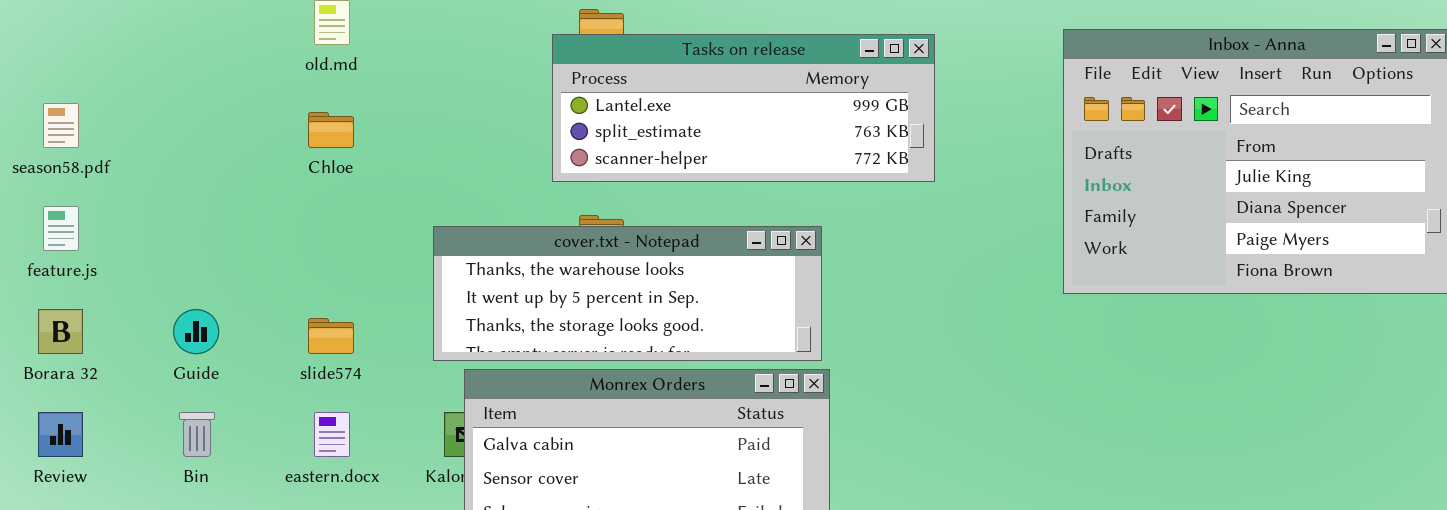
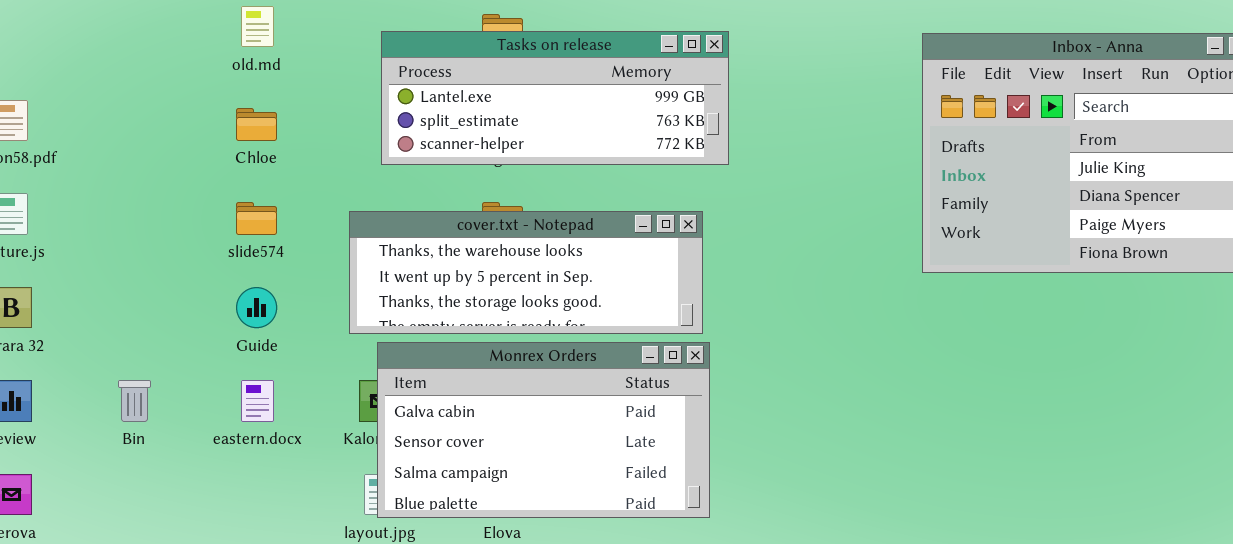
Tasks on release: [552,34,935,182] -> [381,31,729,165], moved
Guide: [173,309,219,354] -> [236,287,277,328], moved
slide574: [308,318,354,354] -> [236,202,277,235], moved

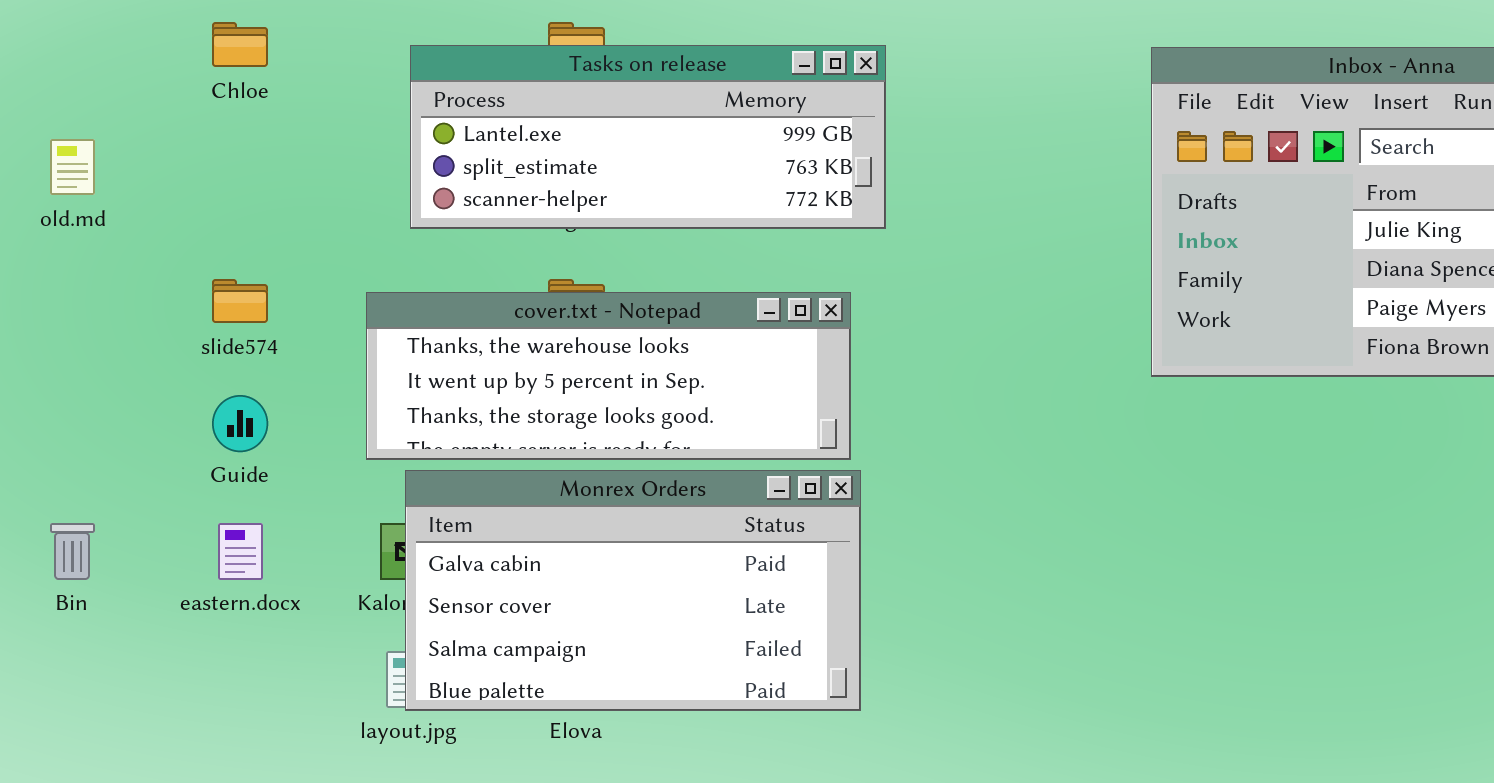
old.md: [241,6,274,47] -> [50,139,95,195], moved
Chloe: [236,108,277,141] -> [212,22,268,67], moved

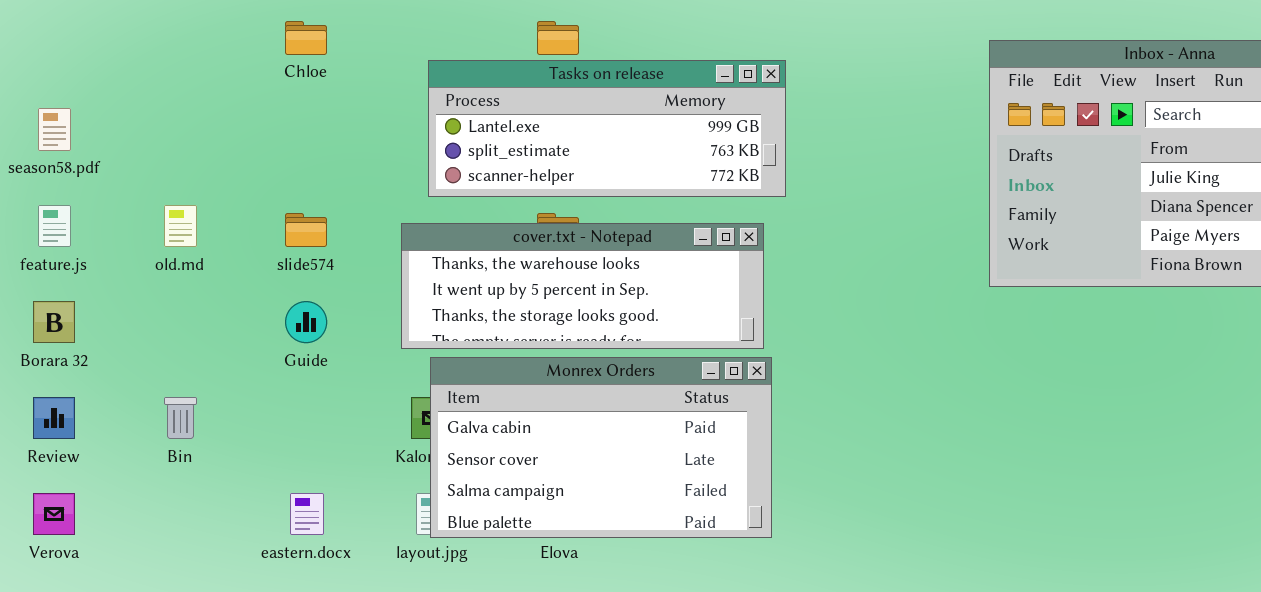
Tasks on release: [410,45,886,229] -> [428,60,786,197], moved
old.md: [50,139,95,195] -> [164,205,197,247], moved
eastern.docx: [218,523,263,580] -> [290,493,324,535], moved

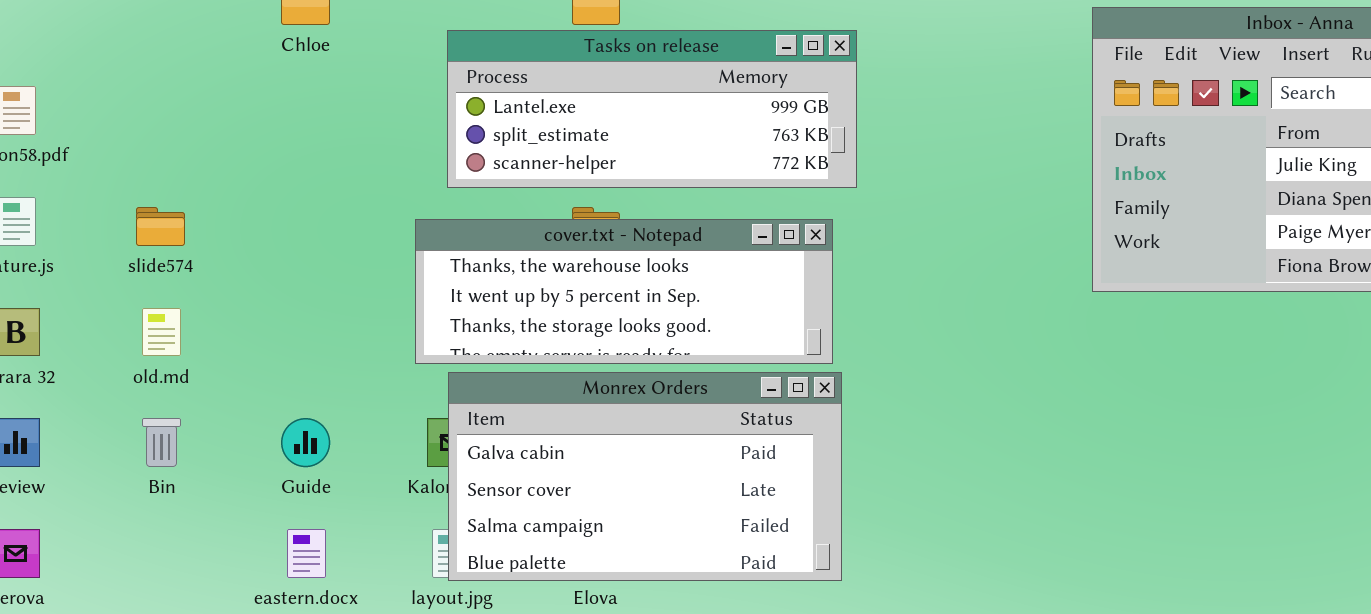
old.md: [164,205,197,247] -> [142,308,181,356], moved
slide574: [285,213,327,247] -> [136,207,185,246], moved
Guide: [285,301,327,343] -> [281,418,330,467], moved

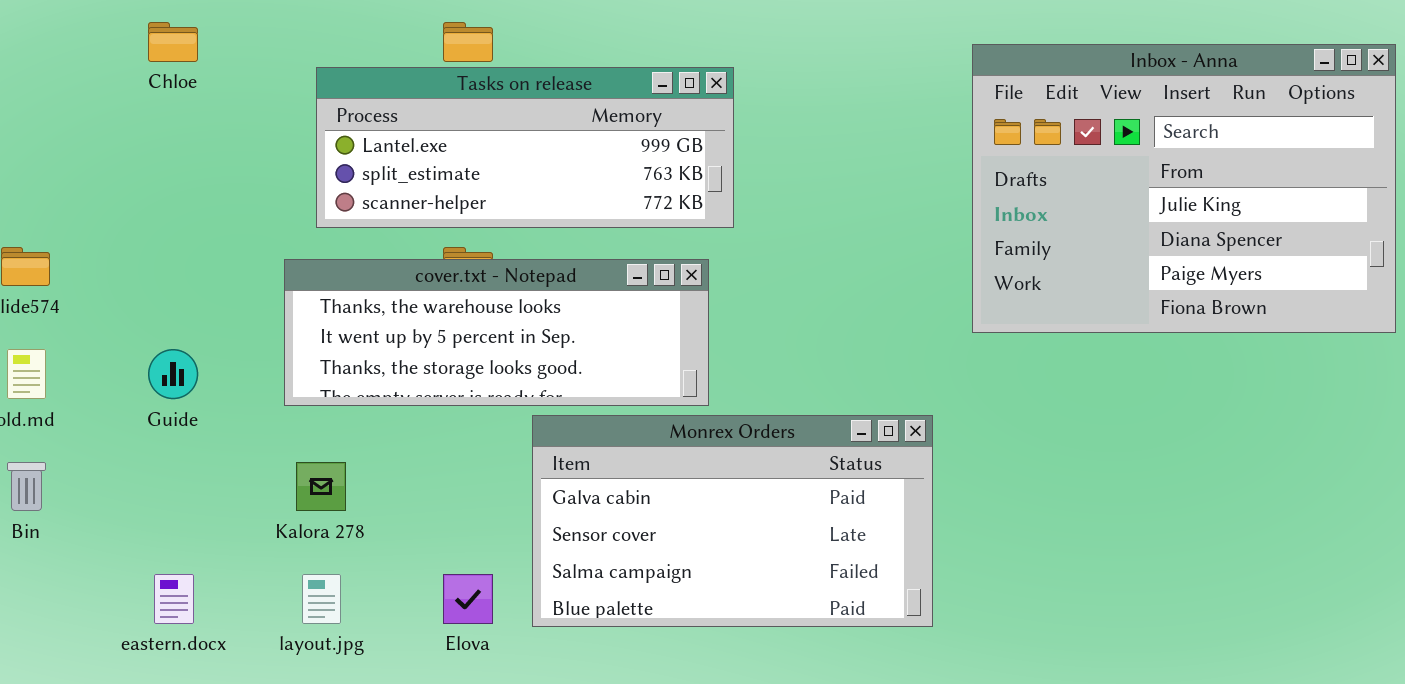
Monrex Orders: [448,372,842,581] -> [532,415,933,627], moved
Guide: [281,418,330,467] -> [148,349,198,399], moved

